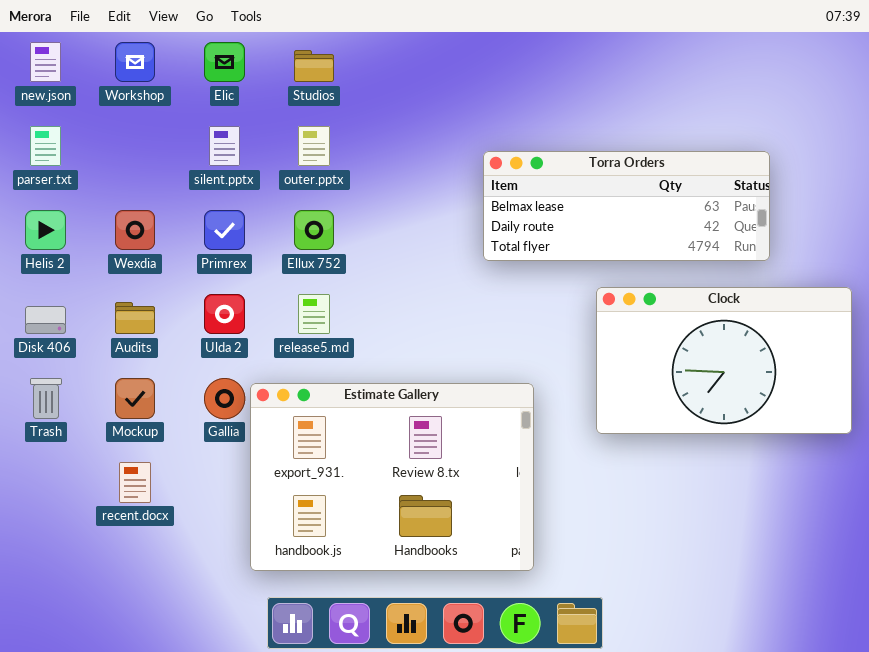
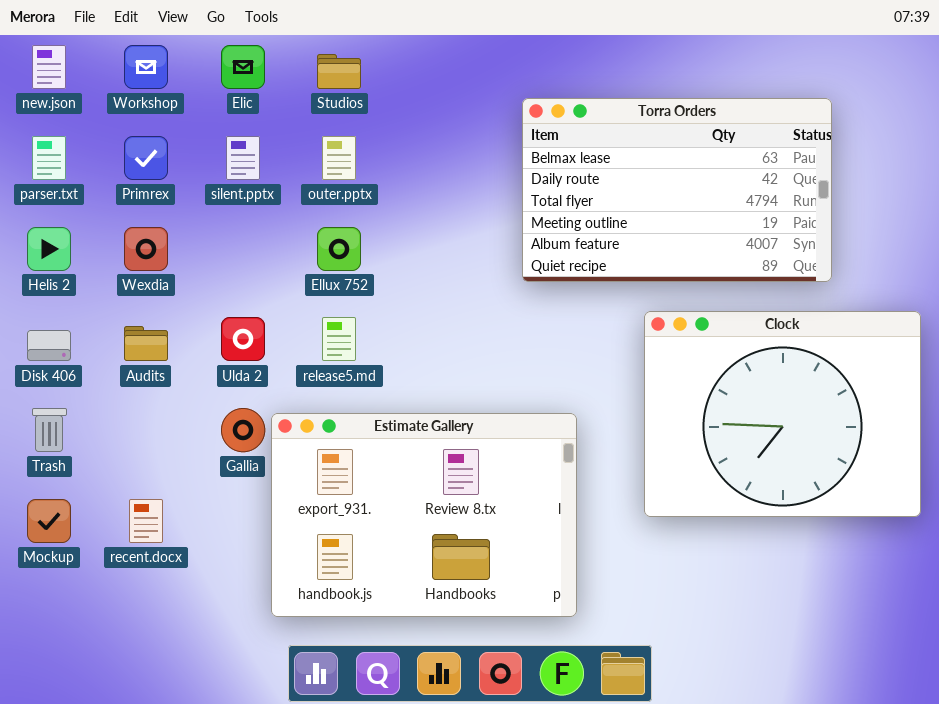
Torra Orders: [483,151,770,261] -> [522,98,832,282], resized
Primrex: [204,210,245,250] -> [124,136,168,180], moved
Clock: [596,287,852,434] -> [644,311,921,517], resized
Mockup: [115,378,155,419] -> [27,499,71,543], moved

